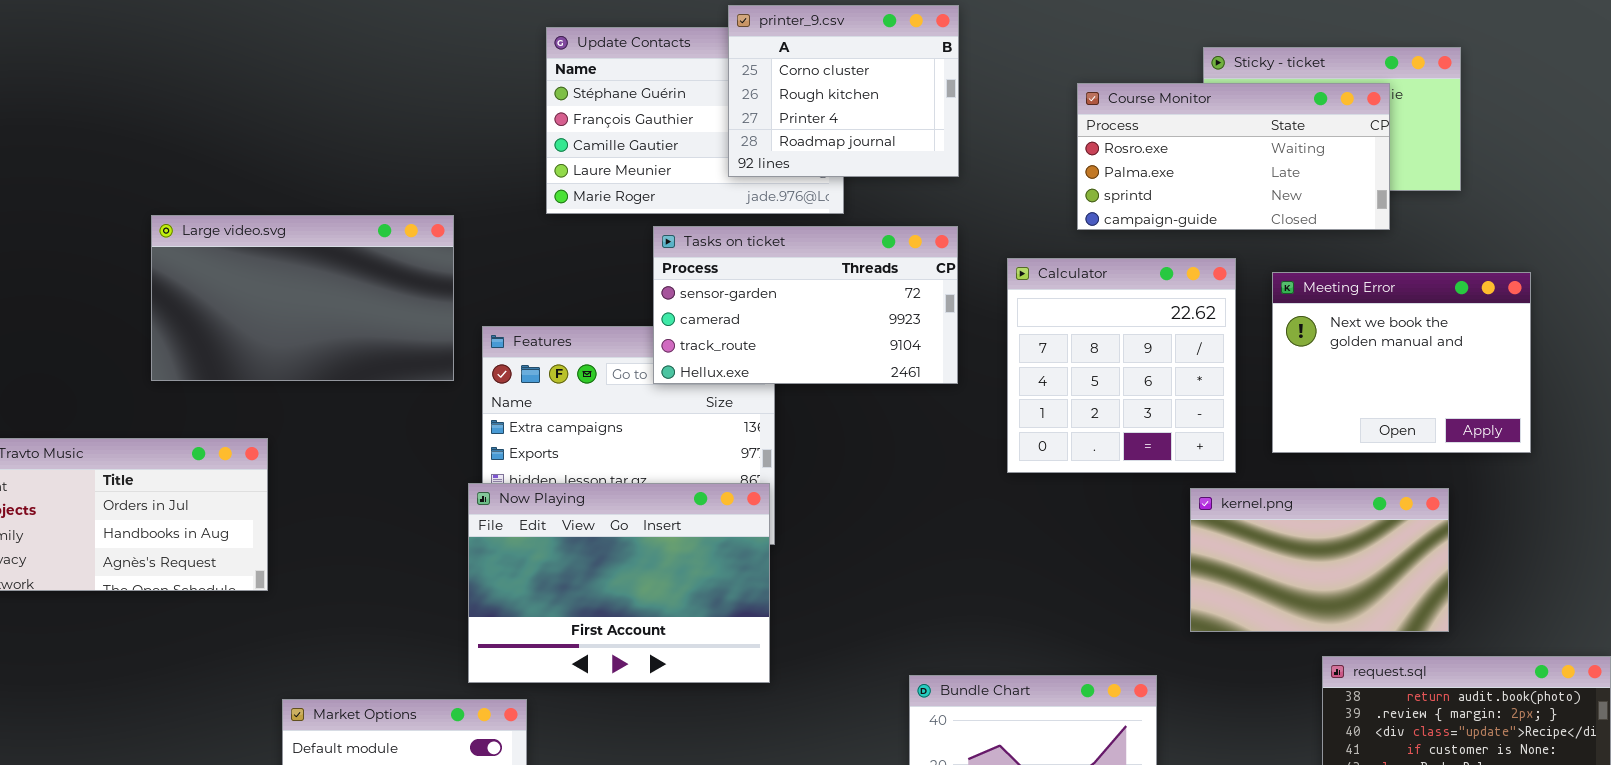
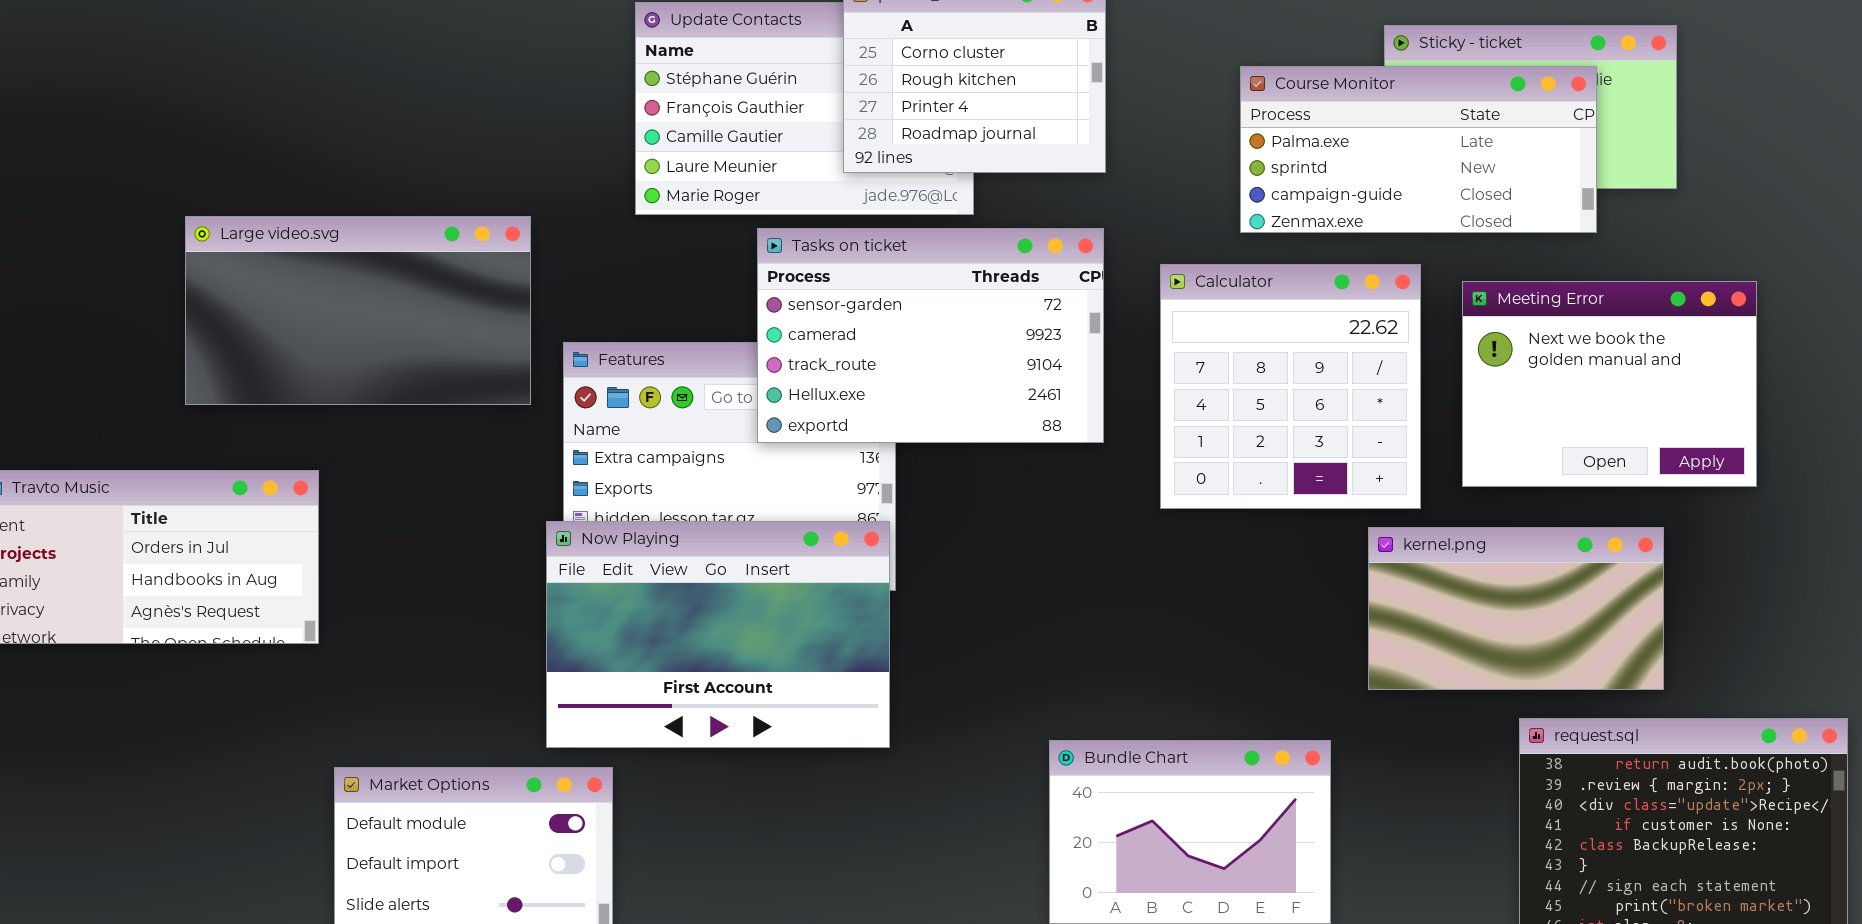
Course Monitor: [1077,83,1390,230] -> [1240,66,1597,233], scrolled down 1 row
Tasks on ticket: [653,226,958,384] -> [757,228,1104,443], resized

